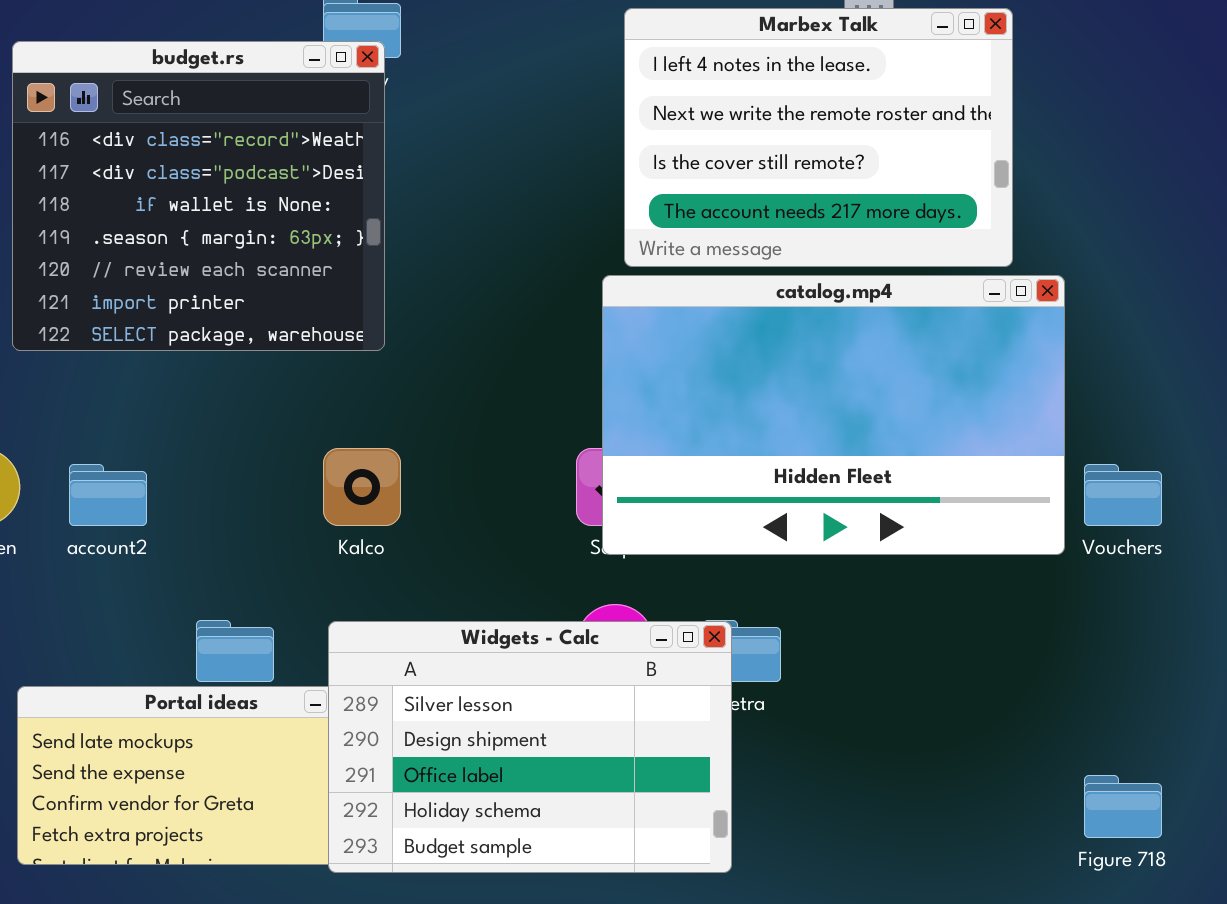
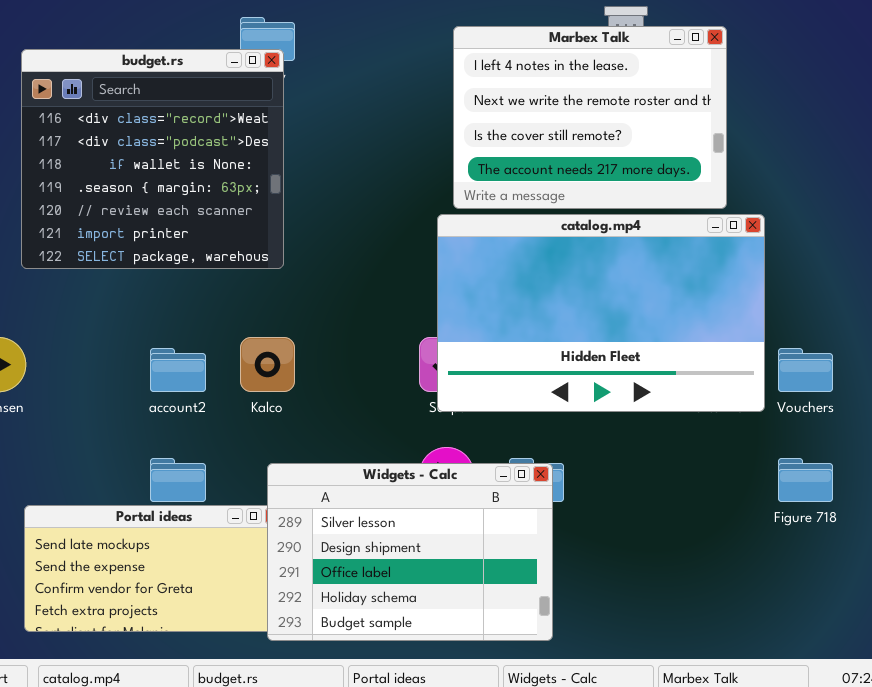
account2: [69,464,147,526] -> [150,348,206,392], moved
Widgets - Calc: [328,621,732,873] -> [267,463,553,641], moved
Figure 718: [1084,775,1162,838] -> [778,458,833,502], moved

